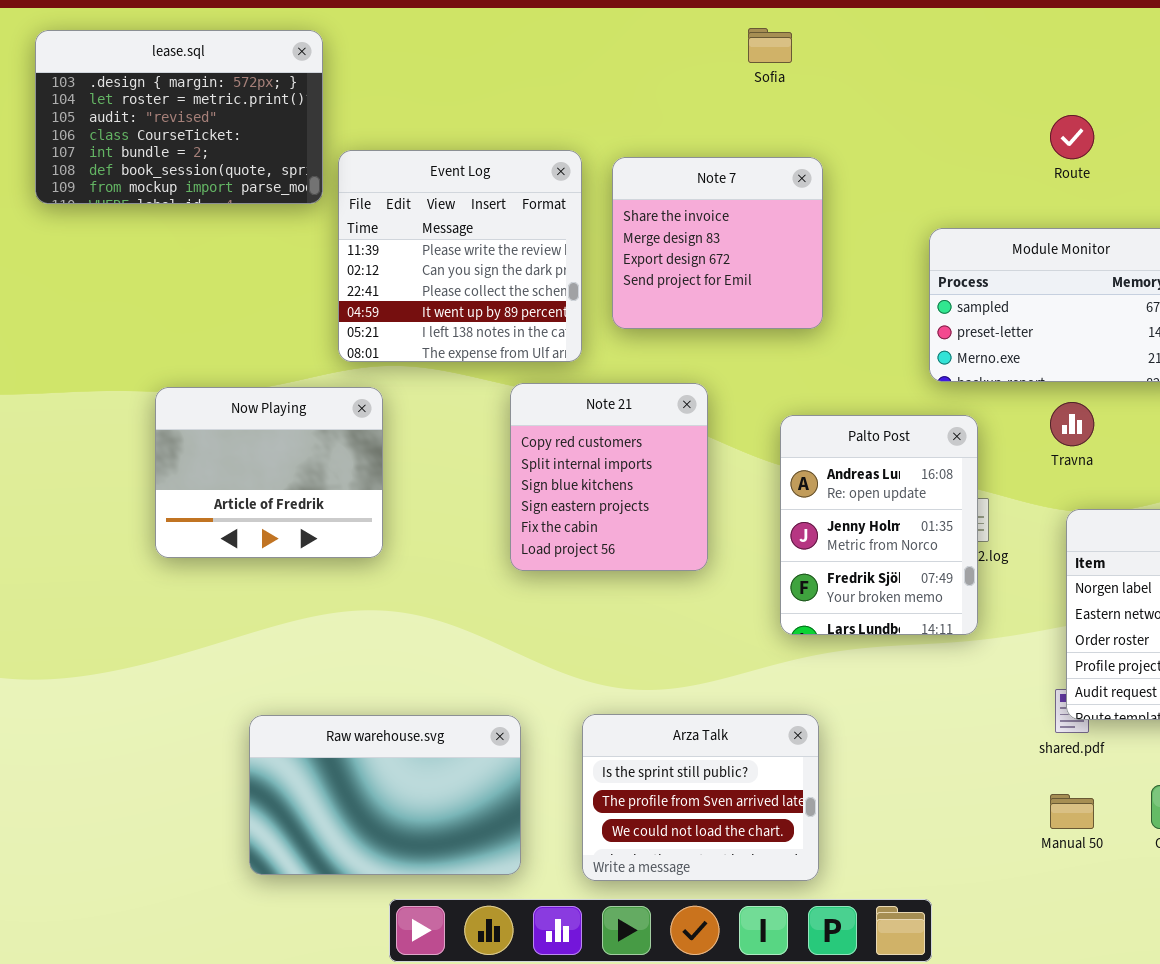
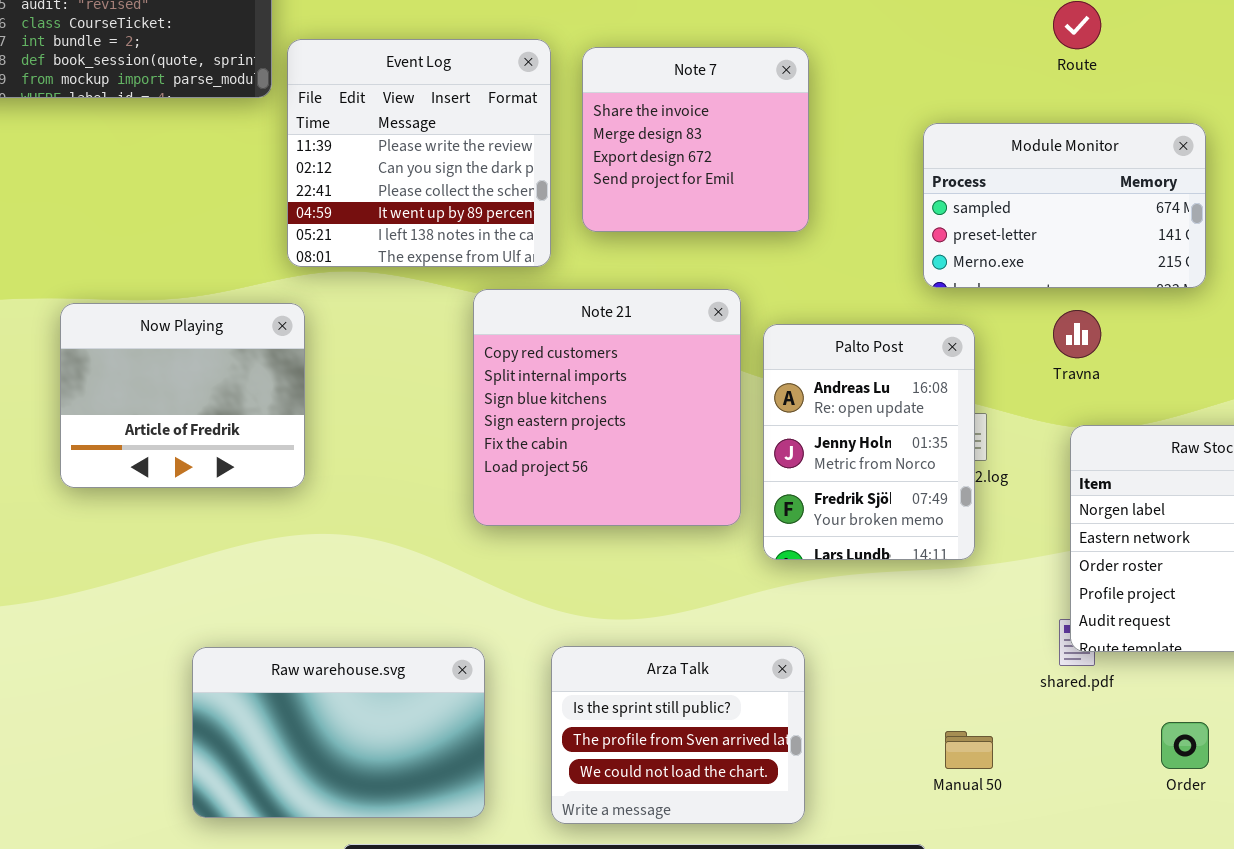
Note 21: [510,383,708,571] -> [473,289,741,526], resized
Now Playing: [155,387,383,558] -> [60,303,305,488], moved
Manual 50: [1050,794,1094,829] -> [945,731,993,769], moved

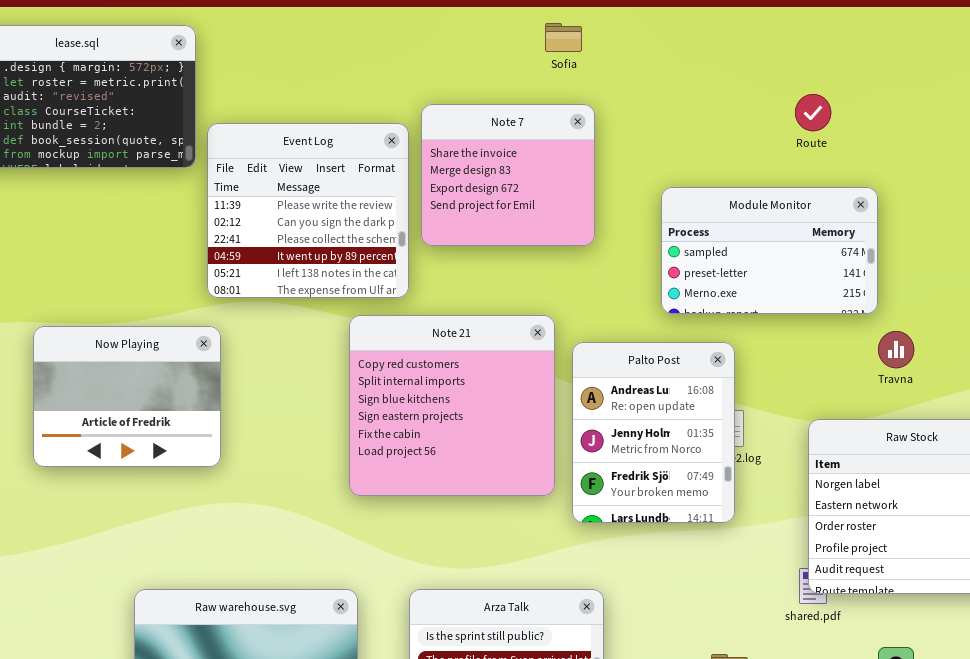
Note 7: [582,47,809,232] -> [421,104,595,246], moved
Module Monitor: [923,123,1206,288] -> [661,187,878,314], moved
Travna: [1053,310,1101,358] -> [878,331,914,368], moved

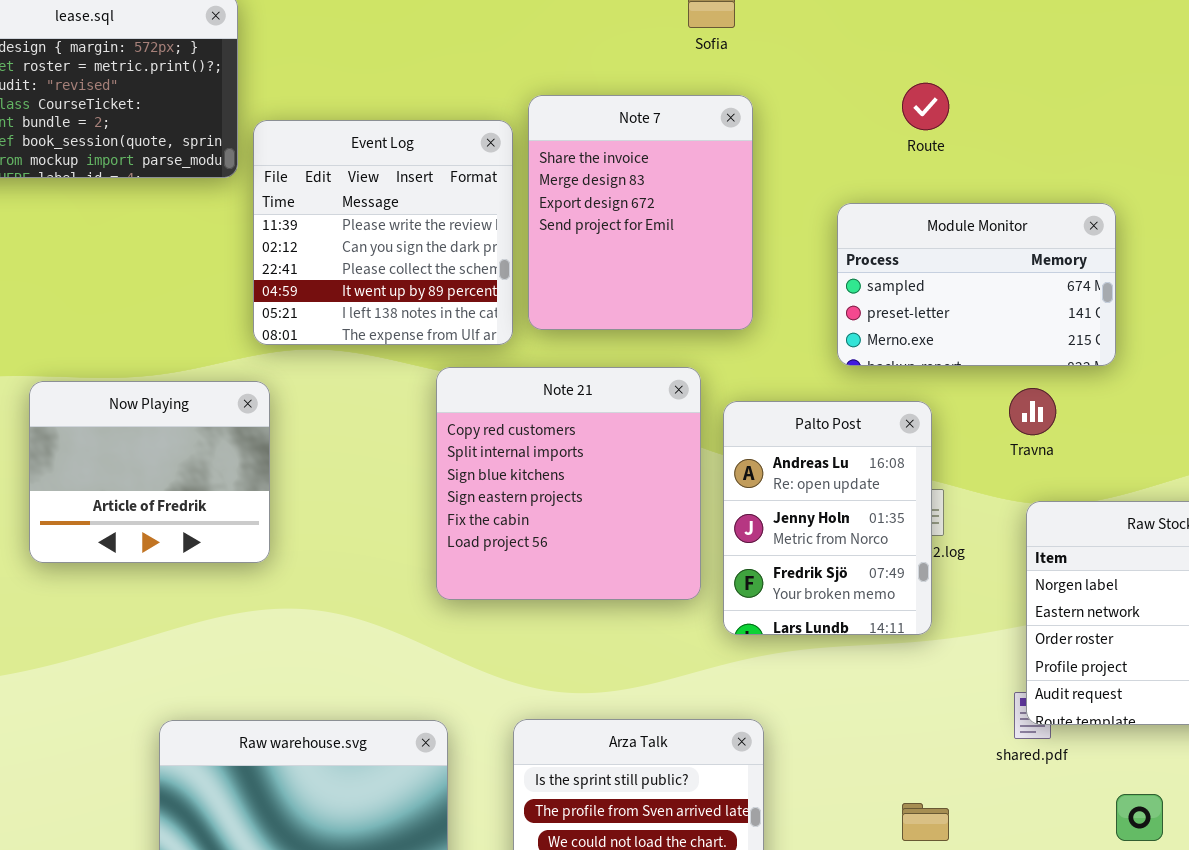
Route: [795,94,831,131] -> [902,83,949,130], moved
Note 7: [421,104,595,246] -> [528,95,753,330], resized
Travna: [878,331,914,368] -> [1009,388,1056,435], moved

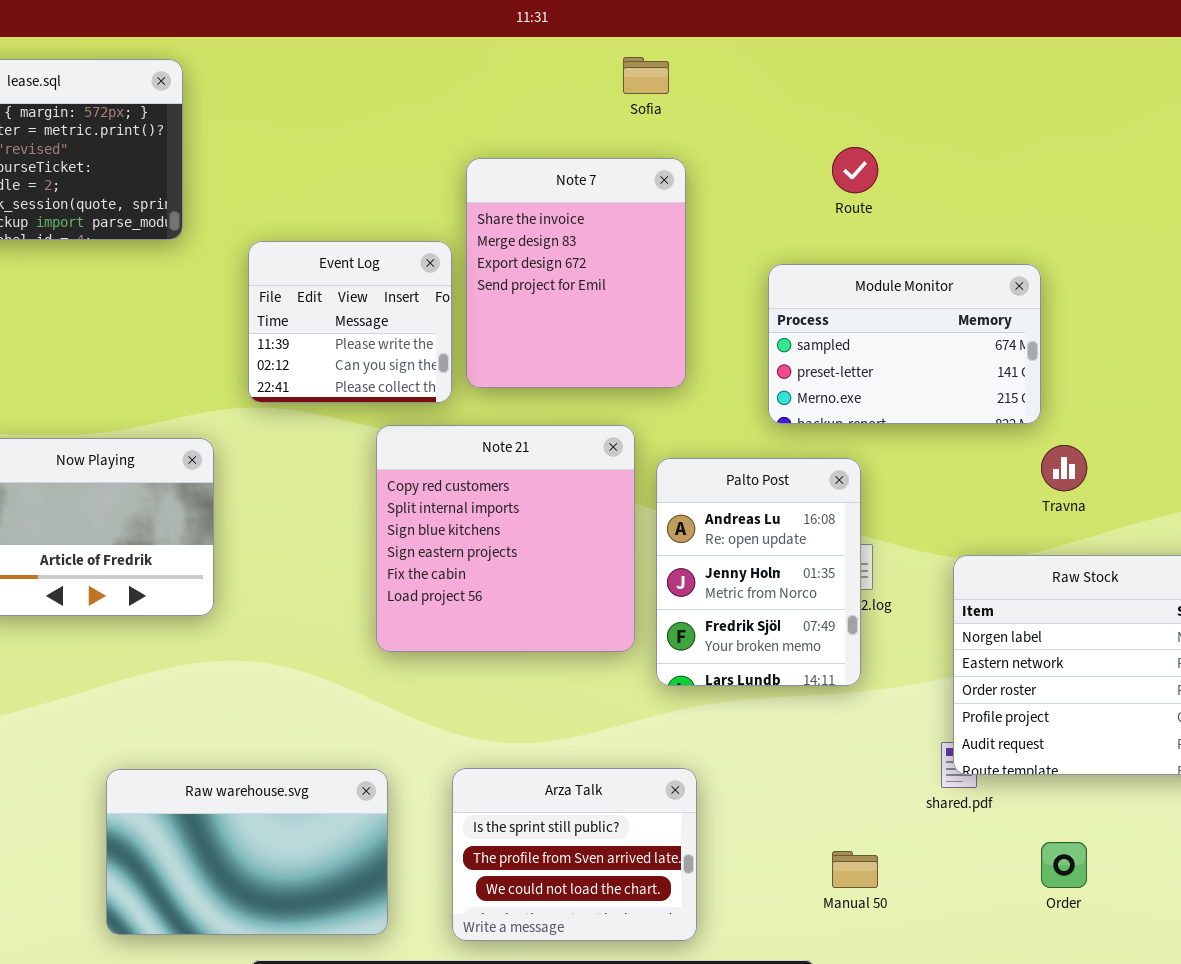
Event Log: [253,120,513,345] -> [248,241,452,403], resized
Travna: [1009,388,1056,435] -> [1041,445,1087,491], moved

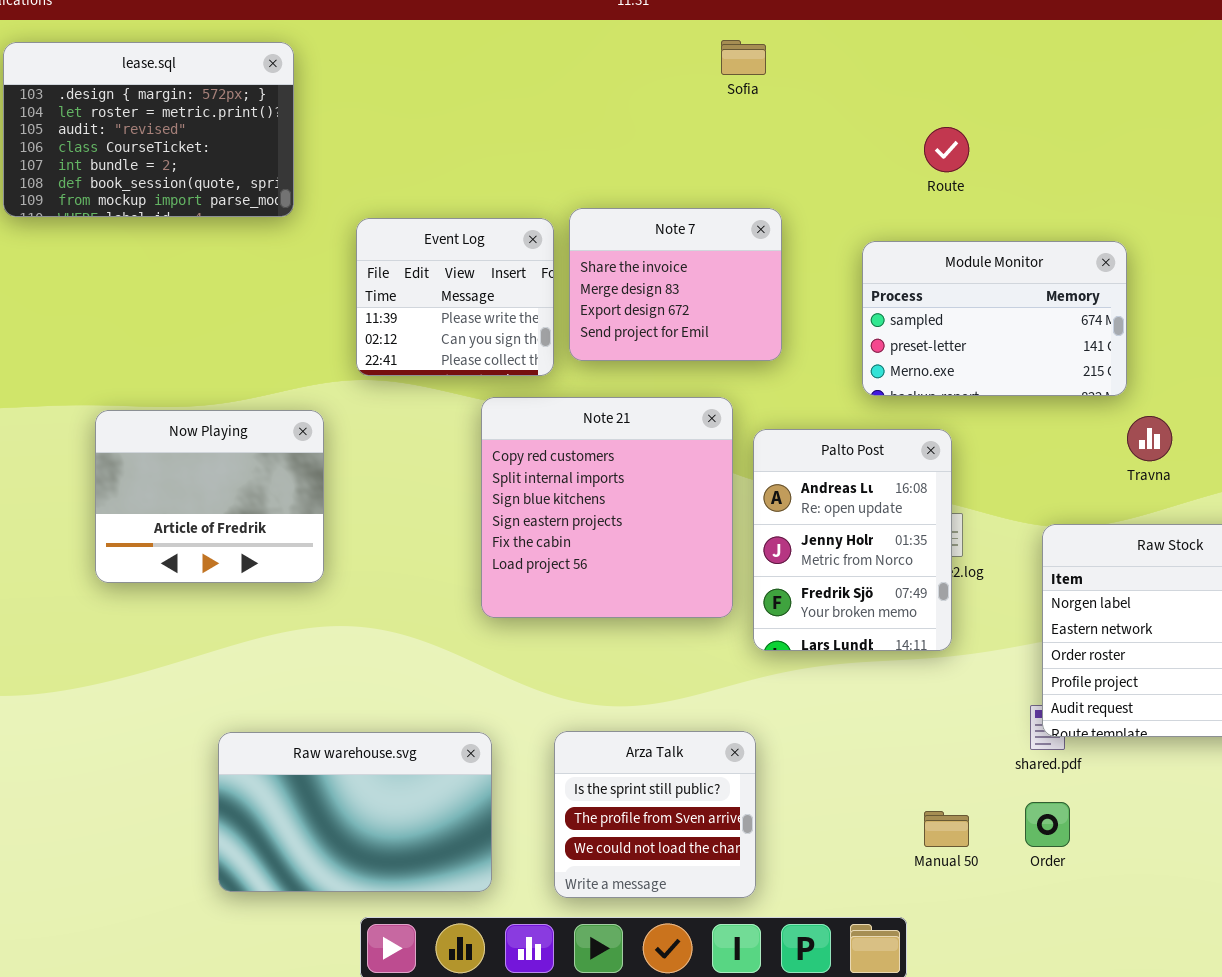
Note 7: [466,158,686,388] -> [569,208,782,361], resized
Arza Talk: [452,768,697,941] -> [554,731,756,898], resized
Order: [1041,842,1087,888] -> [1025,802,1070,847], moved

